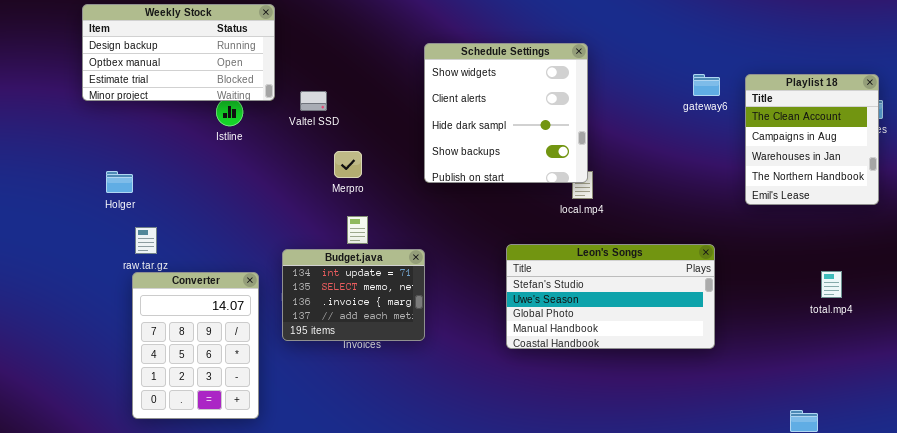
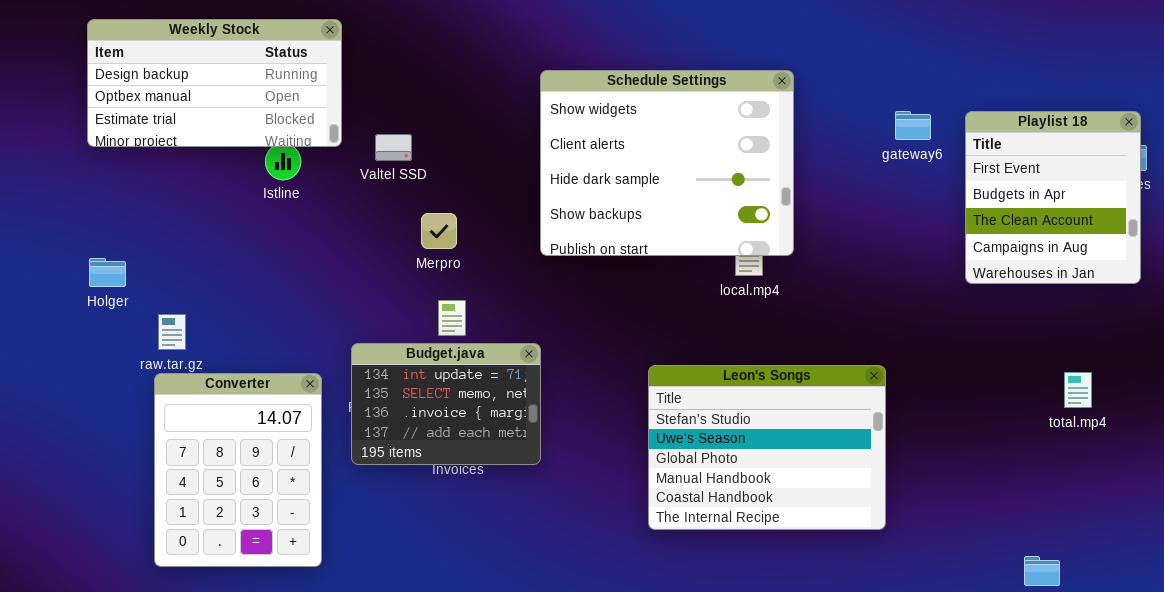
Schedule Settings: [424,43,588,183] -> [540,70,794,256], resized
Playlist 18: [745,74,879,205] -> [965,111,1141,284], scrolled up 2 rows
Holger: [106,171,133,193] -> [89,258,126,287], moved
Leon's Songs: [506,244,715,349] -> [648,365,886,530], moved, resized

